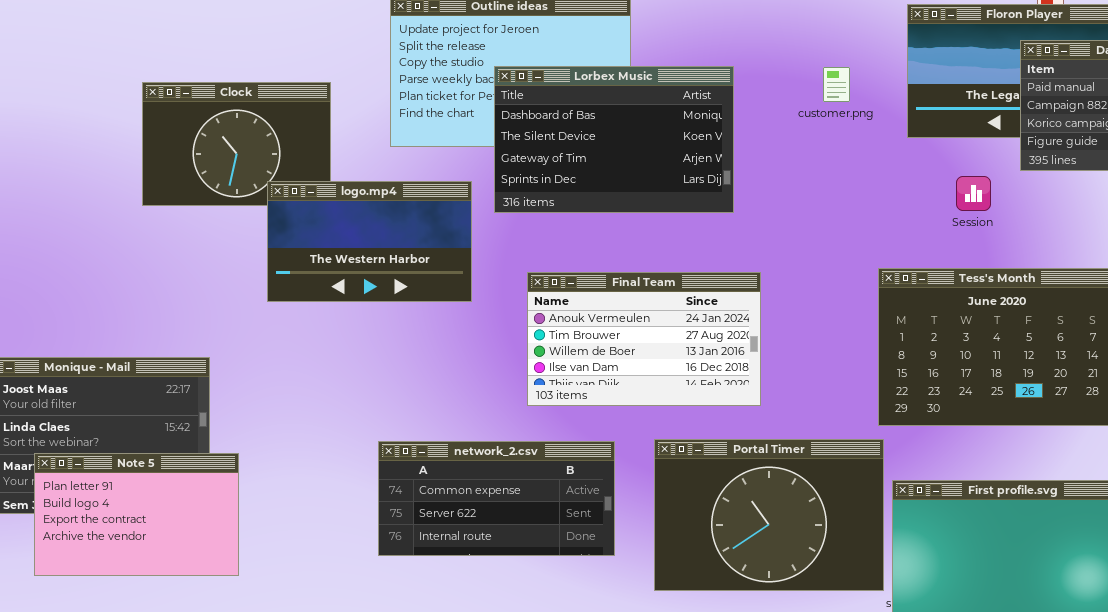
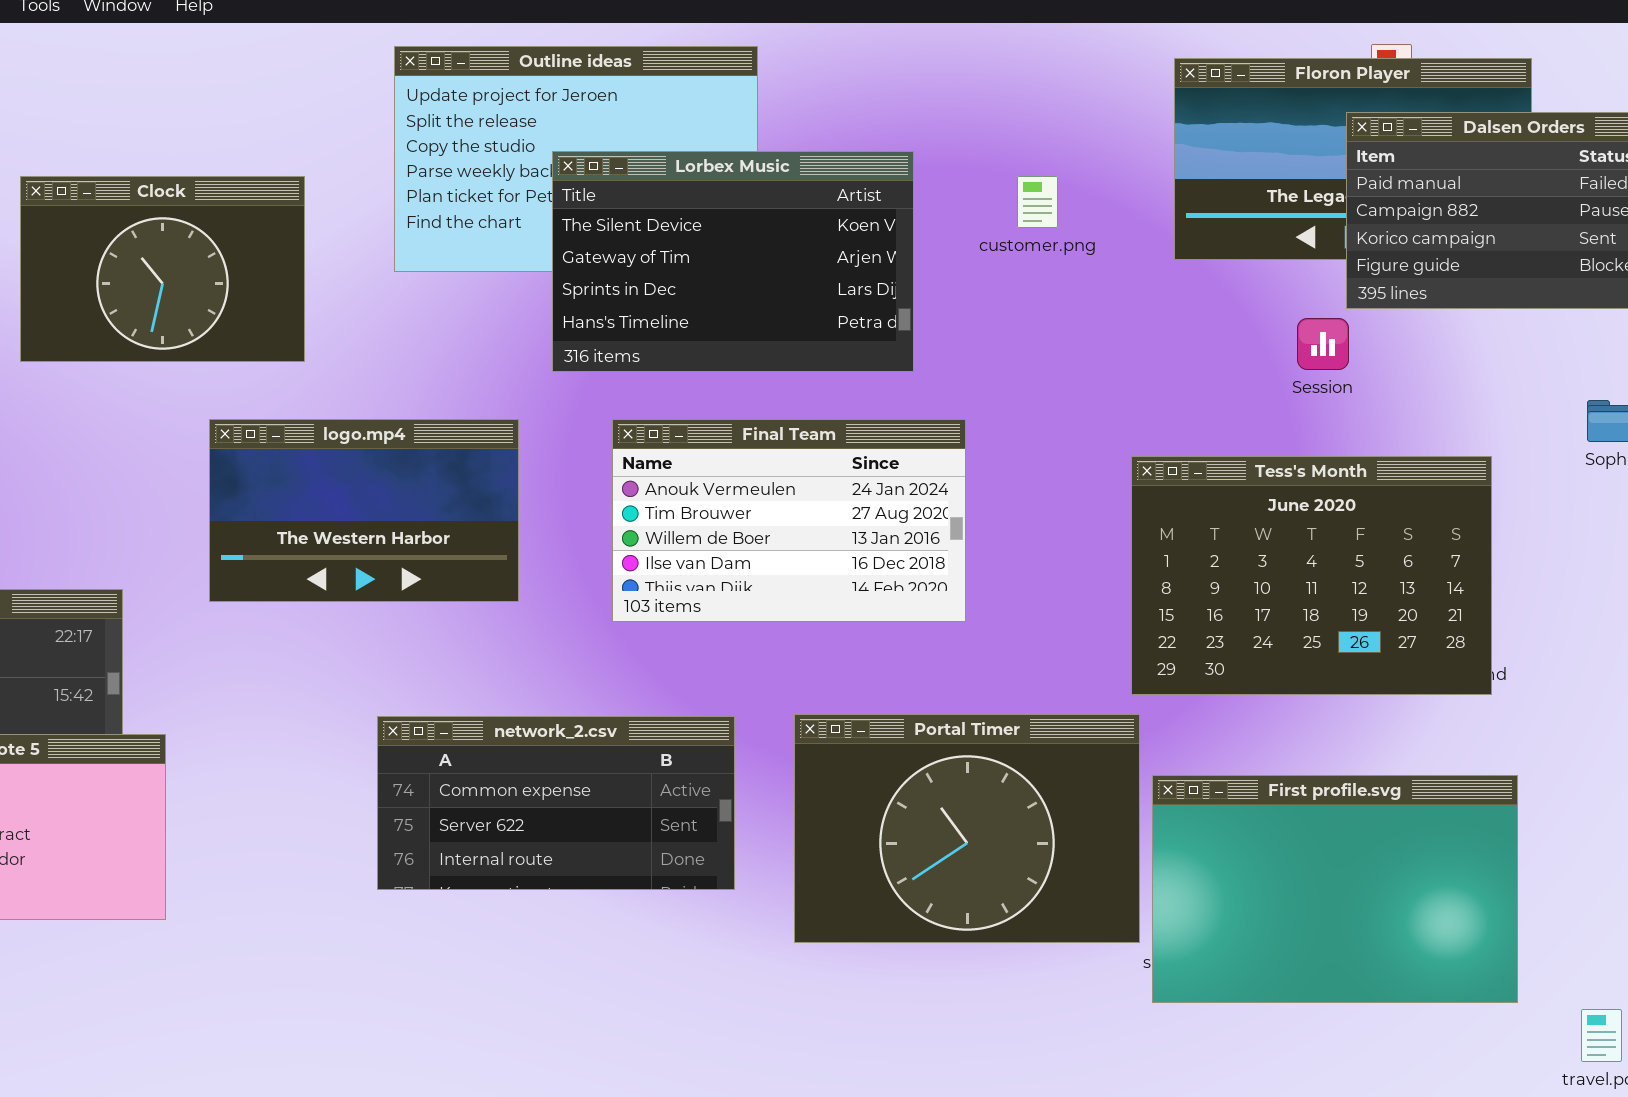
Lorbex Music: [494,66,734,213] -> [552,151,914,372], scrolled down 1 row
customer.png: [823,67,850,102] -> [1017,176,1058,228], moved
Session: [956,176,991,211] -> [1297,318,1349,370], moved
logo.mp4: [267,181,472,302] -> [209,419,519,602], moved
Final Team: [527,272,761,406] -> [612,419,966,622], moved

